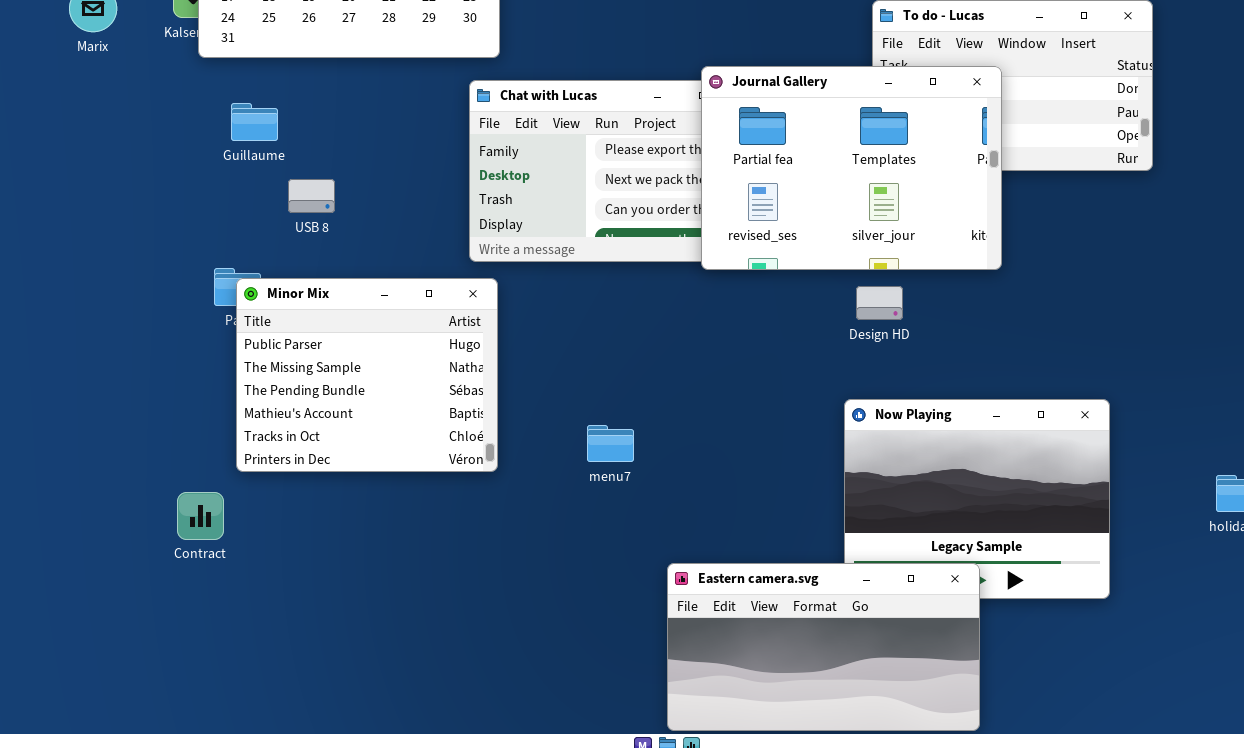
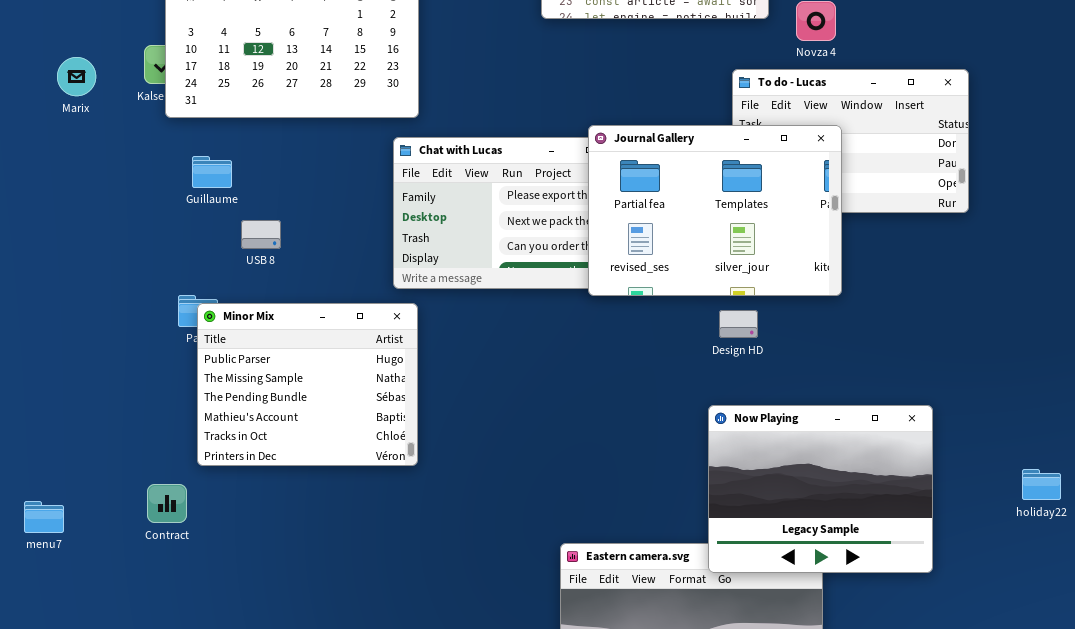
Now Playing: [844,399,1110,599] -> [708,405,933,573], raised
menu7: [587,425,634,462] -> [24,501,64,533], moved

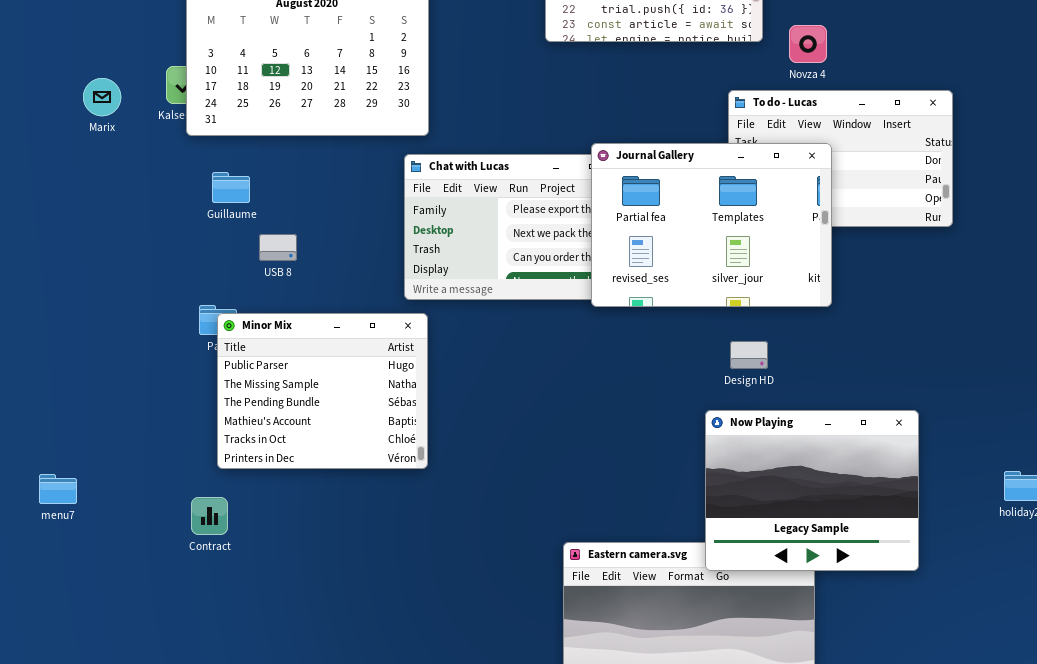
Design HD: [719,310,758,338] -> [730,341,768,369], moved
Contract: [147,484,187,523] -> [191,497,228,535], moved
menu7: [24,501,64,533] -> [39,474,77,504], moved

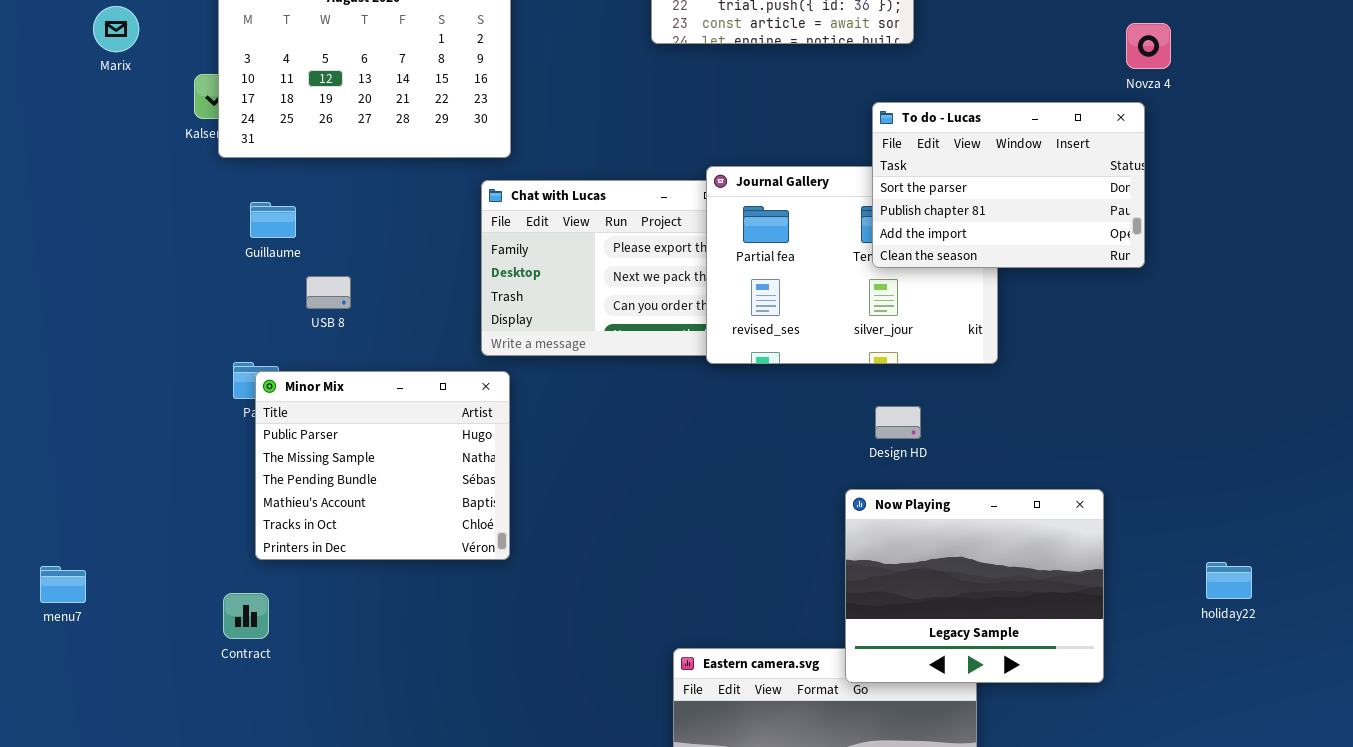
Novza 4: [789,25,827,63] -> [1126,23,1171,69], moved
Marix: [83,78,121,116] -> [93,6,139,52], moved
To do - Lucas: [728,90,953,227] -> [872,102,1145,268], raised

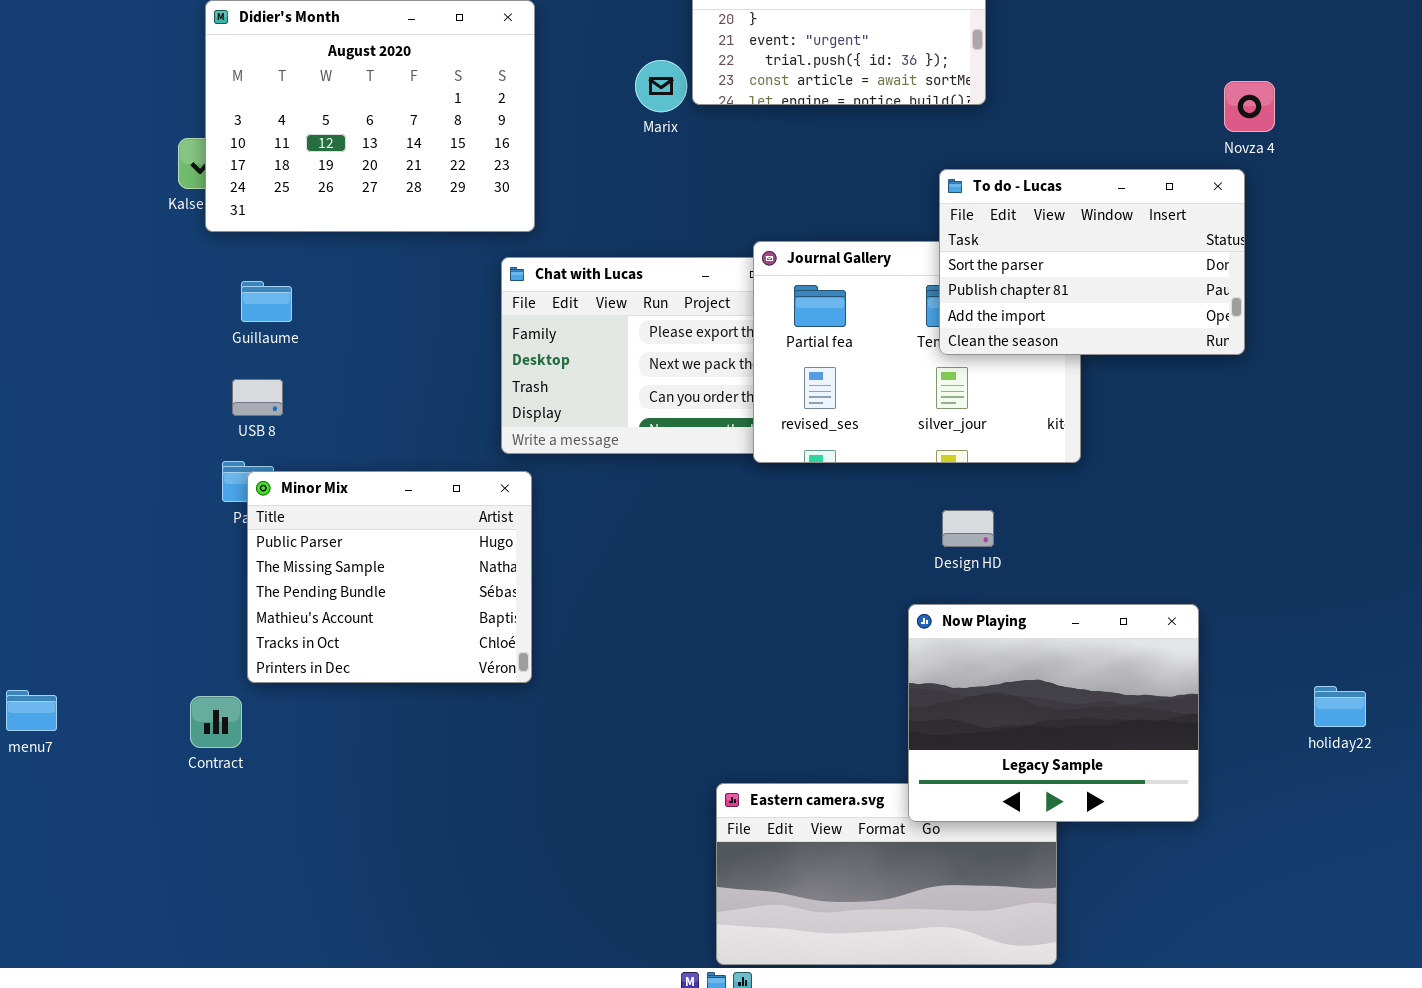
Marix: [93,6,139,52] -> [635,60,687,112], moved
USB 8: [306,276,351,309] -> [232,379,283,416], moved
Contract: [223,593,269,639] -> [190,696,242,748], moved

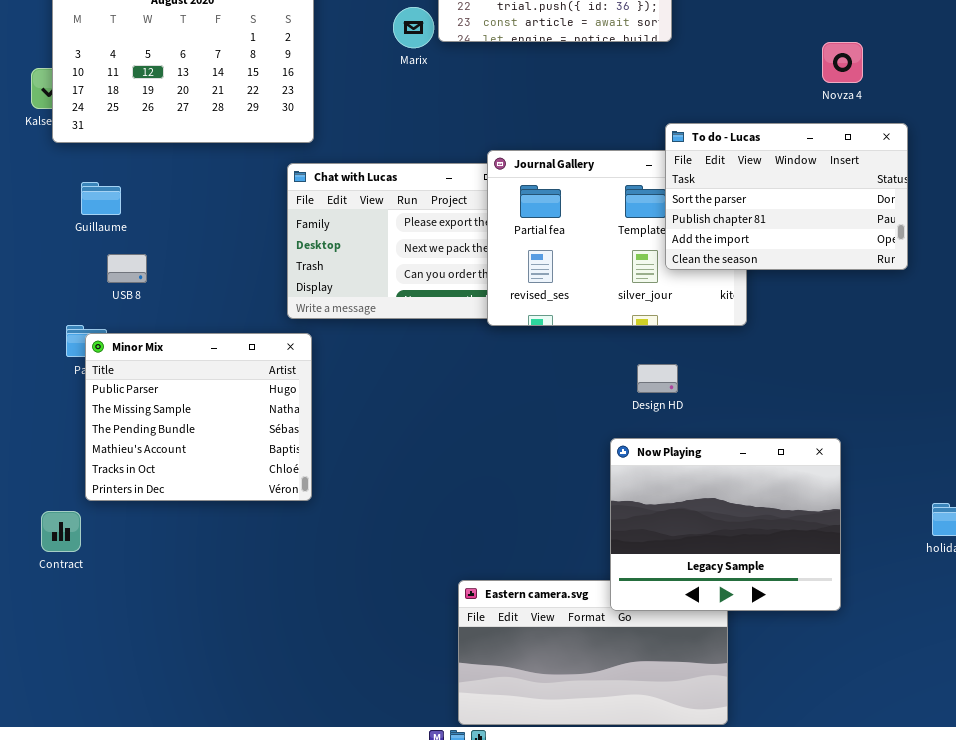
Novza 4: [1224,81,1275,132] -> [822,42,863,83], moved
To do - Lucas: [939,169,1245,355] -> [665,123,908,270], moved
USB 8: [232,379,283,416] -> [107,254,147,283], moved

